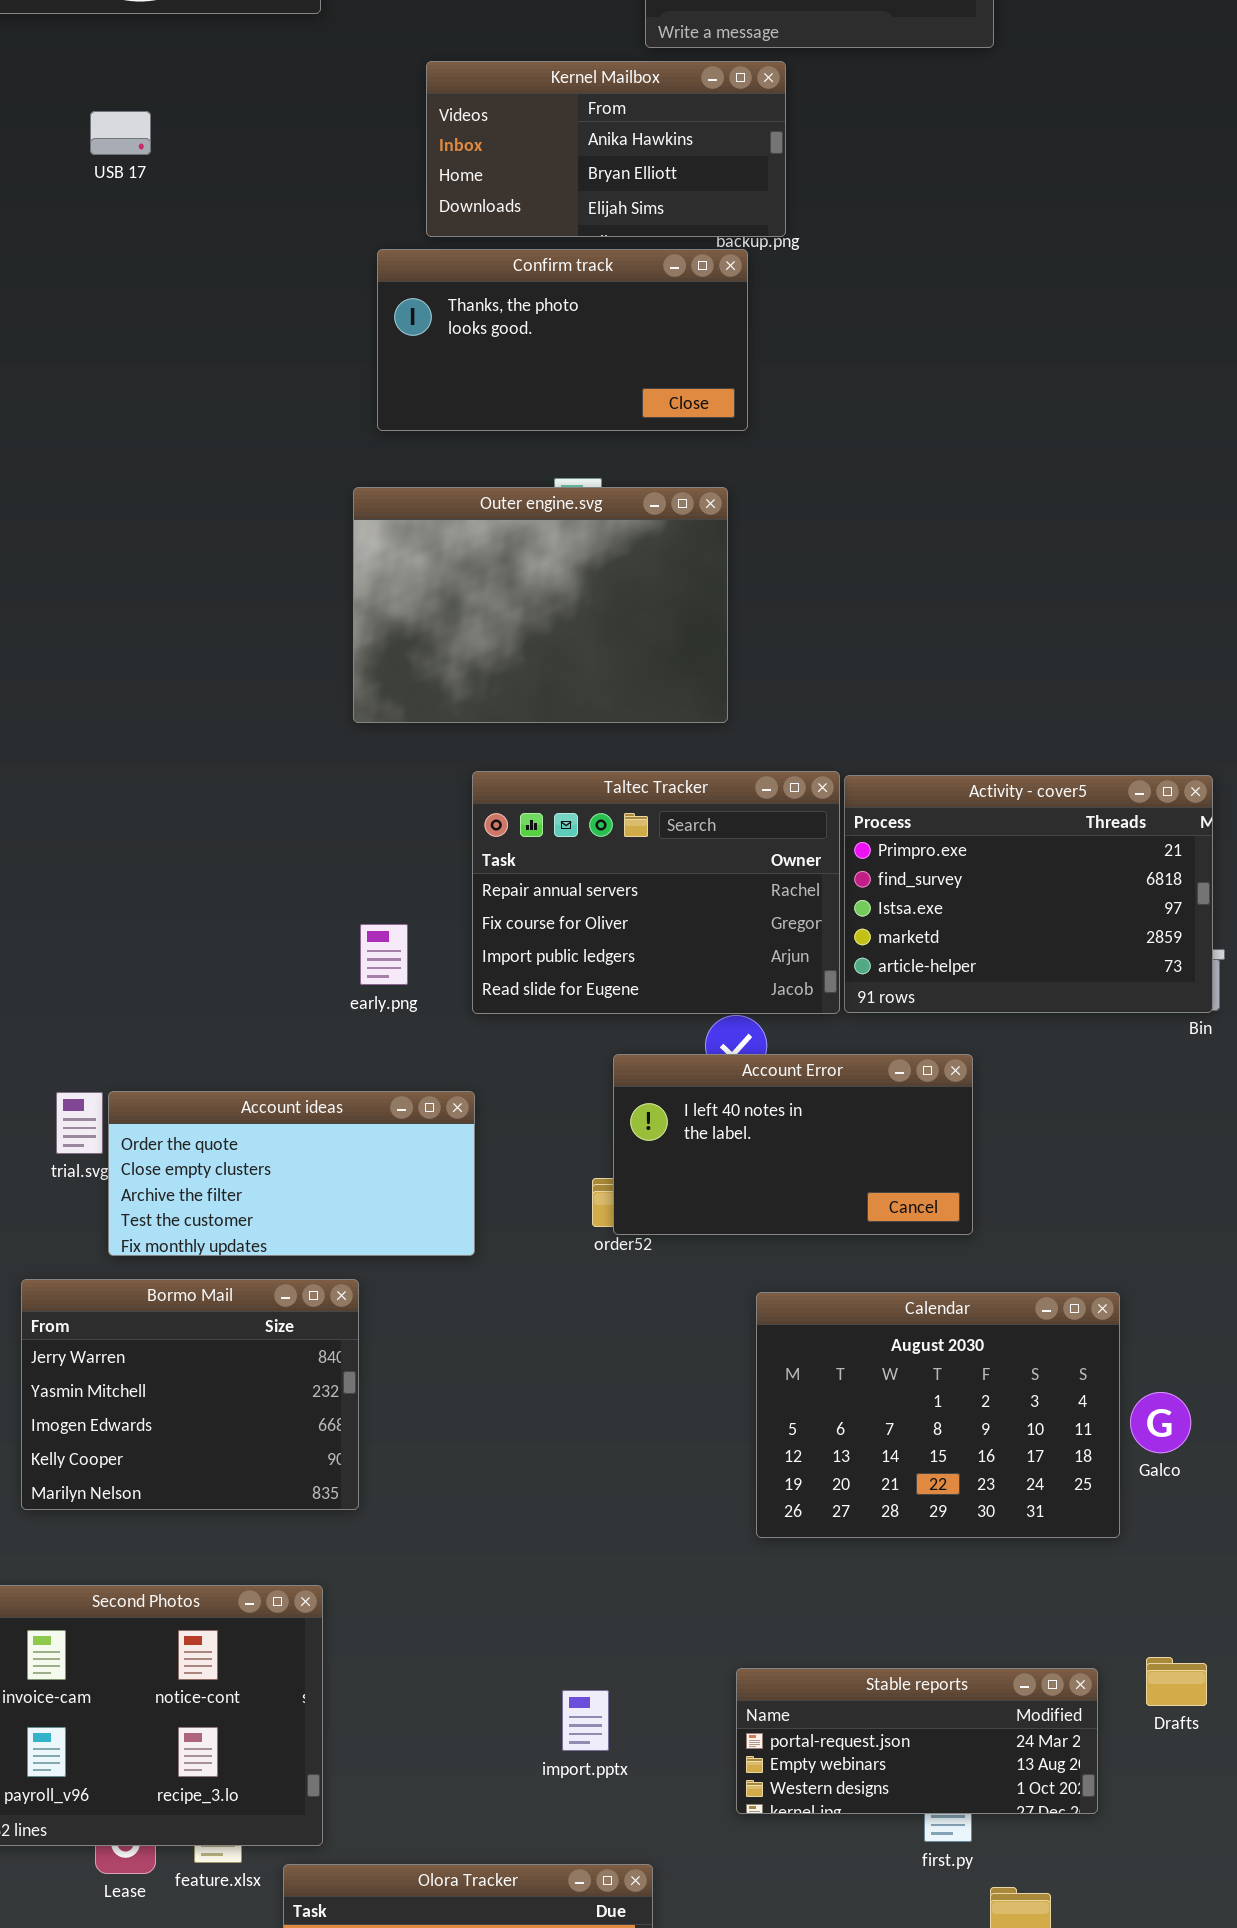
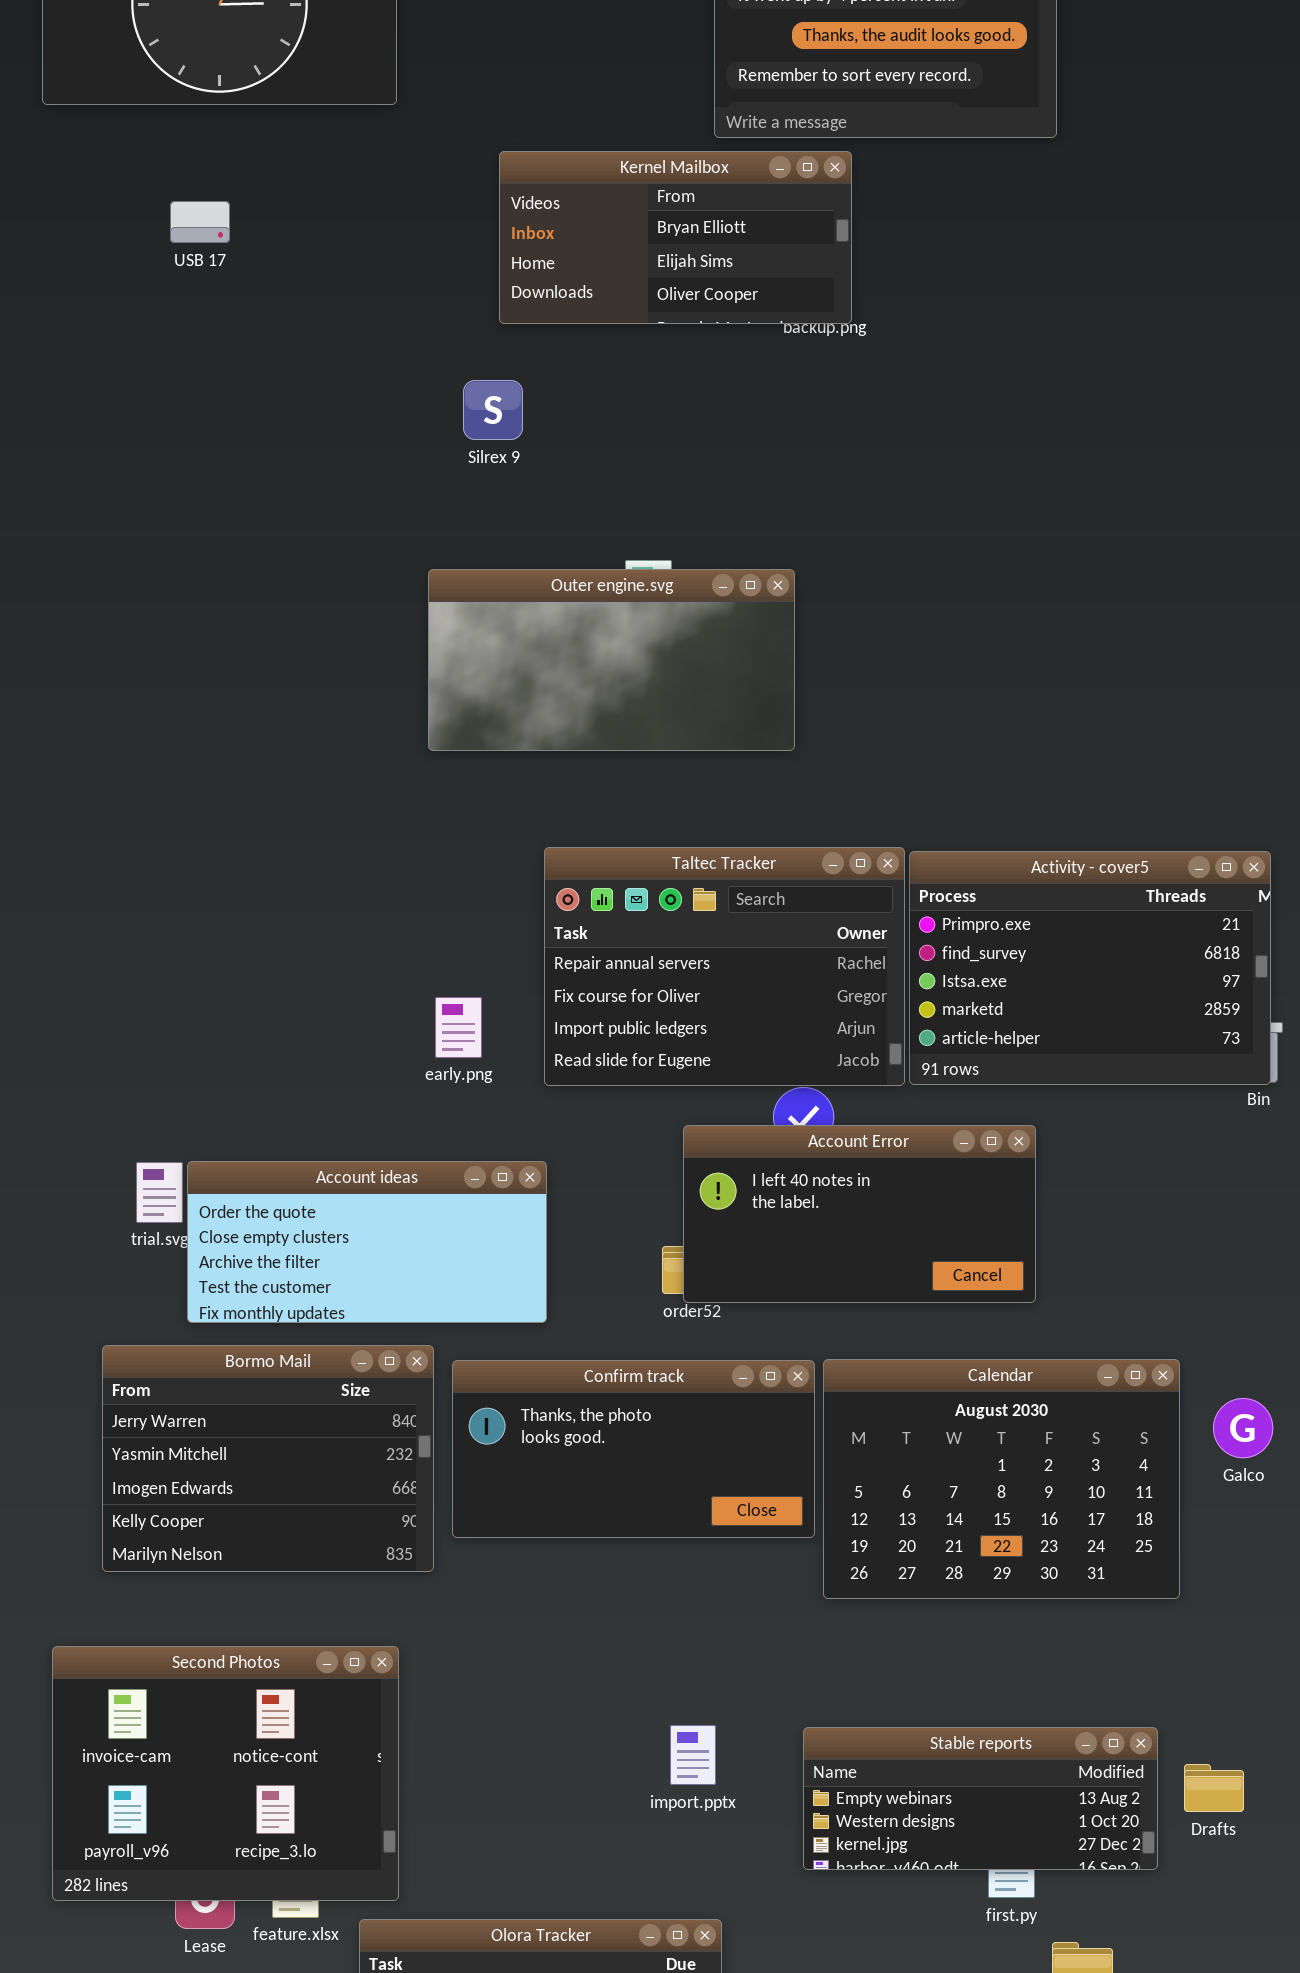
Kernel Mailbox: [426,61,786,237] -> [499,151,852,324], scrolled down 1 row
Confirm track: [377,249,748,431] -> [452,1360,815,1538], moved
Outer engine.svg: [353,487,728,723] -> [428,569,795,751], resized
Galco: [1130,1392,1191,1453] -> [1213,1398,1273,1458], moved
Drafts: [1146,1657,1207,1706] -> [1184,1764,1244,1812], moved
Stable reports: [736,1668,1098,1814] -> [803,1727,1158,1870], scrolled down 1 row
import.pptx: [562,1690,609,1751] -> [670,1725,716,1785], moved

